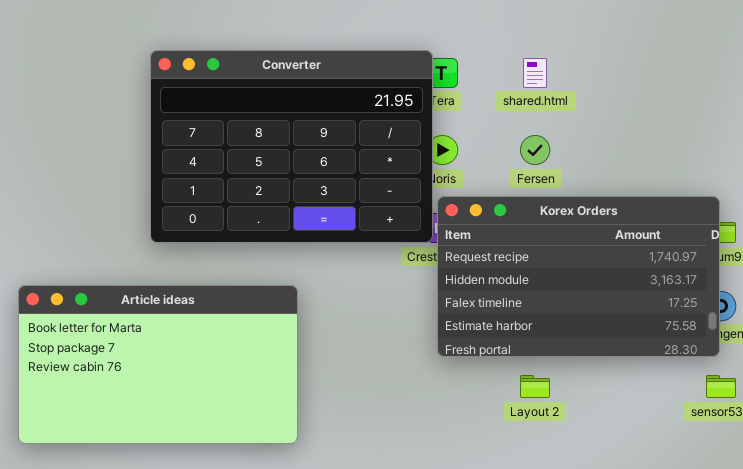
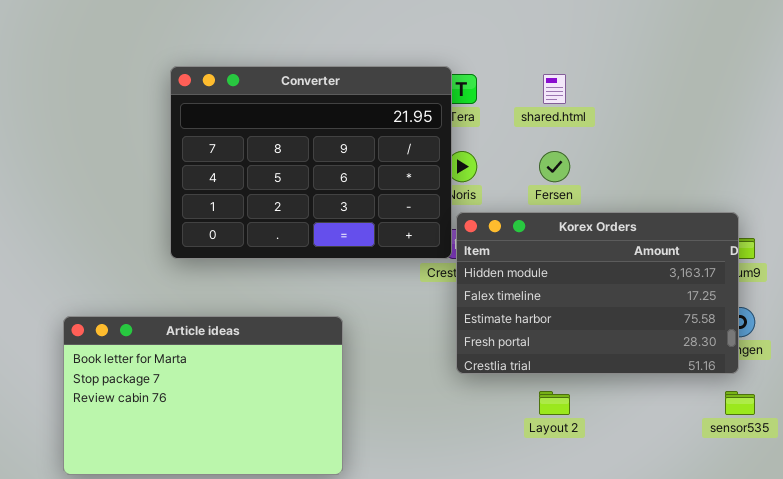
Korex Orders: [437,196,720,357] -> [456,212,739,374], scrolled down 1 row
Article ideas: [18,285,298,444] -> [63,316,343,475], moved

